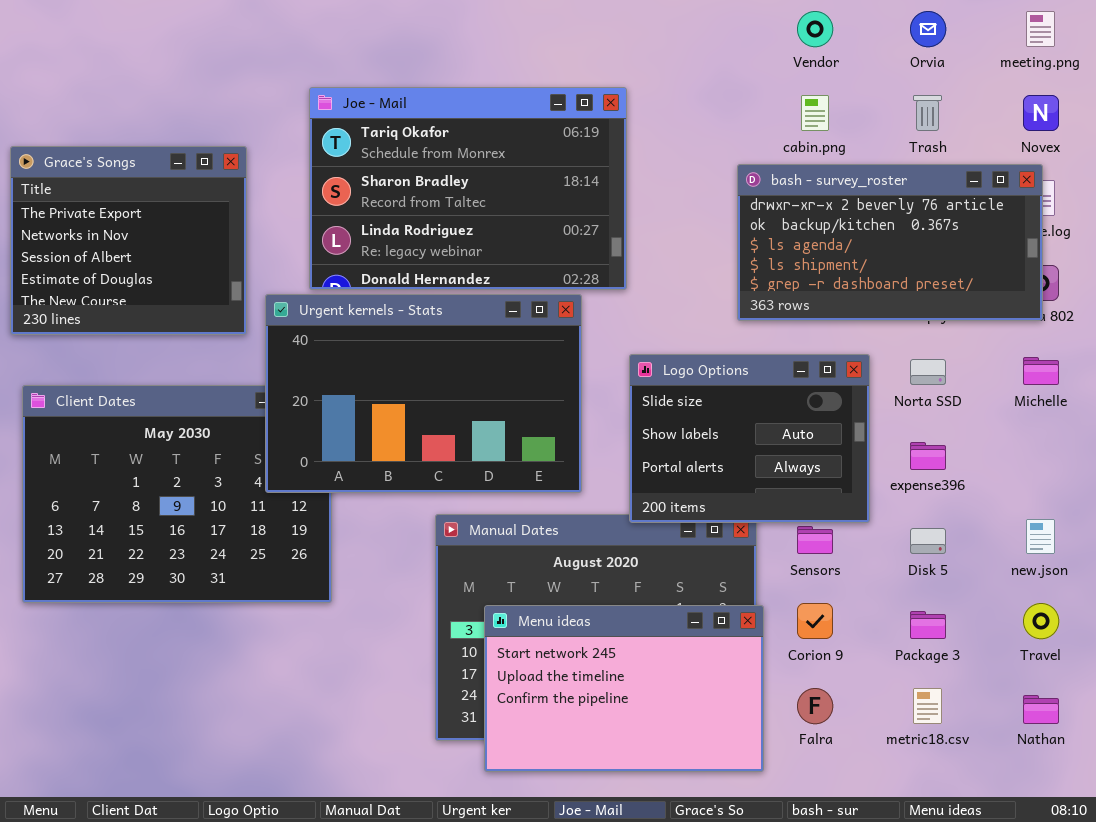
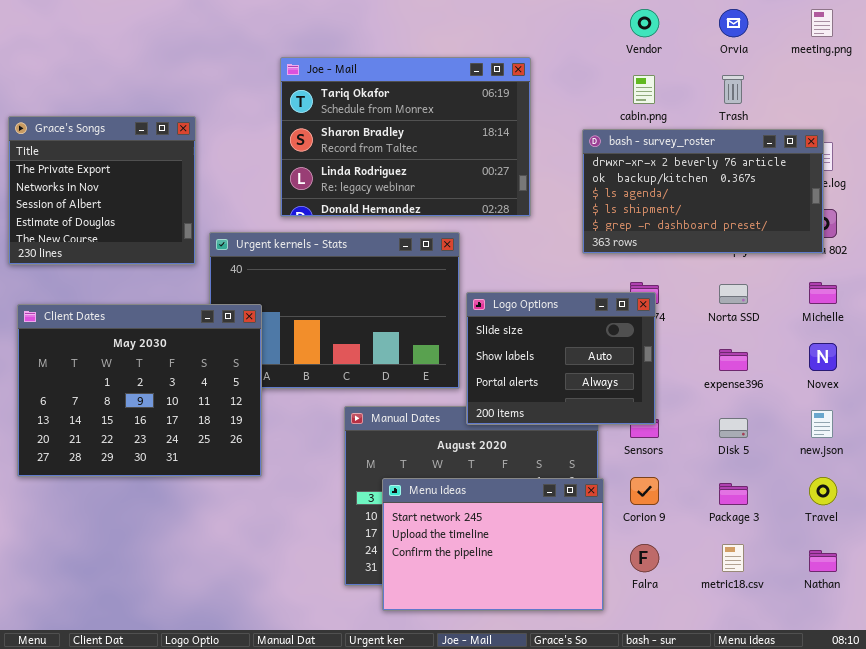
Joe - Mail: [309,87,627,290] -> [280,57,531,217], moved
Novex: [1023,95,1059,131] -> [809,343,837,371], moved
Logo Options: [629,354,870,523] -> [466,292,656,425], moved
Client Dates: [22,385,332,603] -> [17,304,262,477], raised

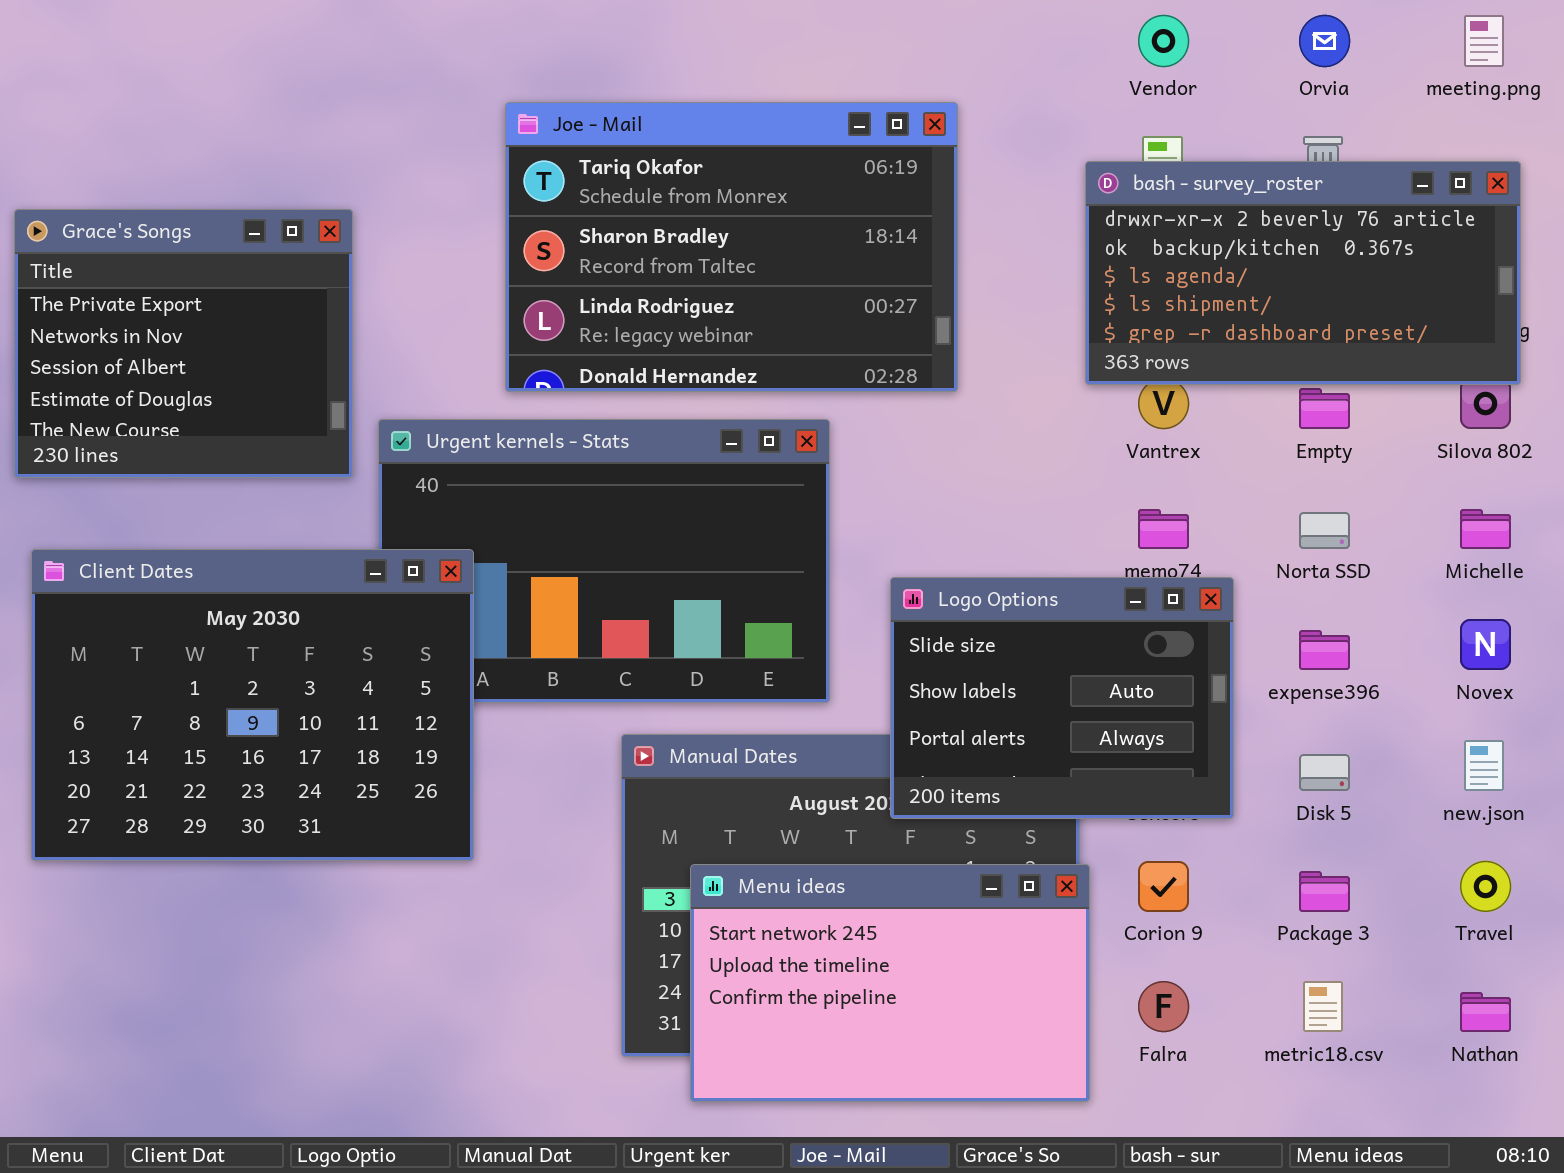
bash - survey_roster: [582,129,824,254] -> [1085,161,1521,385], moved
Logo Options: [466,292,656,425] -> [890,577,1234,819], moved

